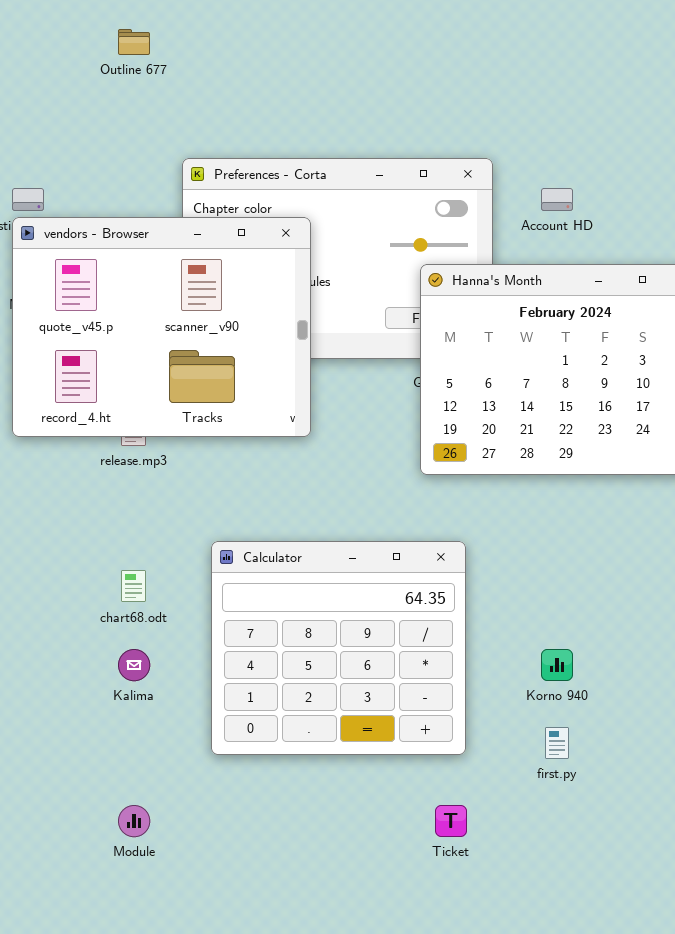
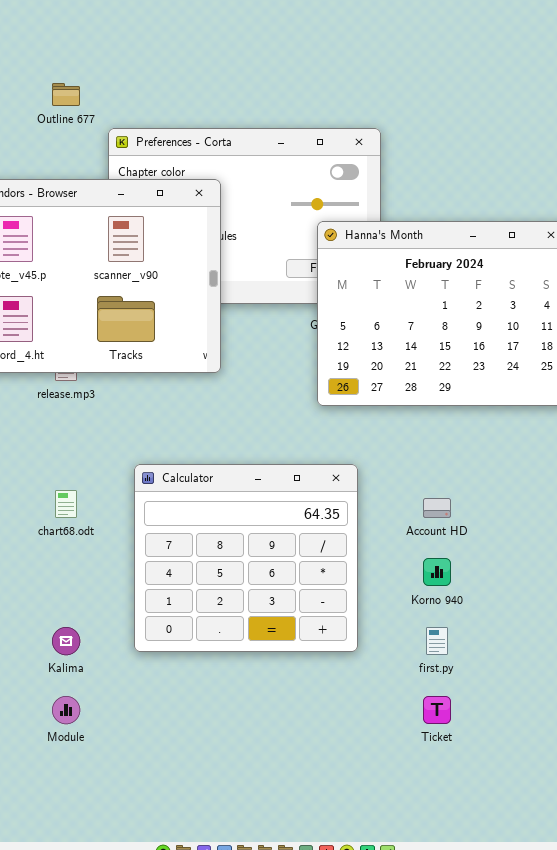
Outline 677: [118,29,150,55] -> [52,83,80,106], moved
Account HD: [541,188,573,211] -> [423,498,451,518], moved
Kalima: [118,649,150,681] -> [52,627,80,655], moved
Ticket: [435,805,467,837] -> [423,696,451,724], moved

